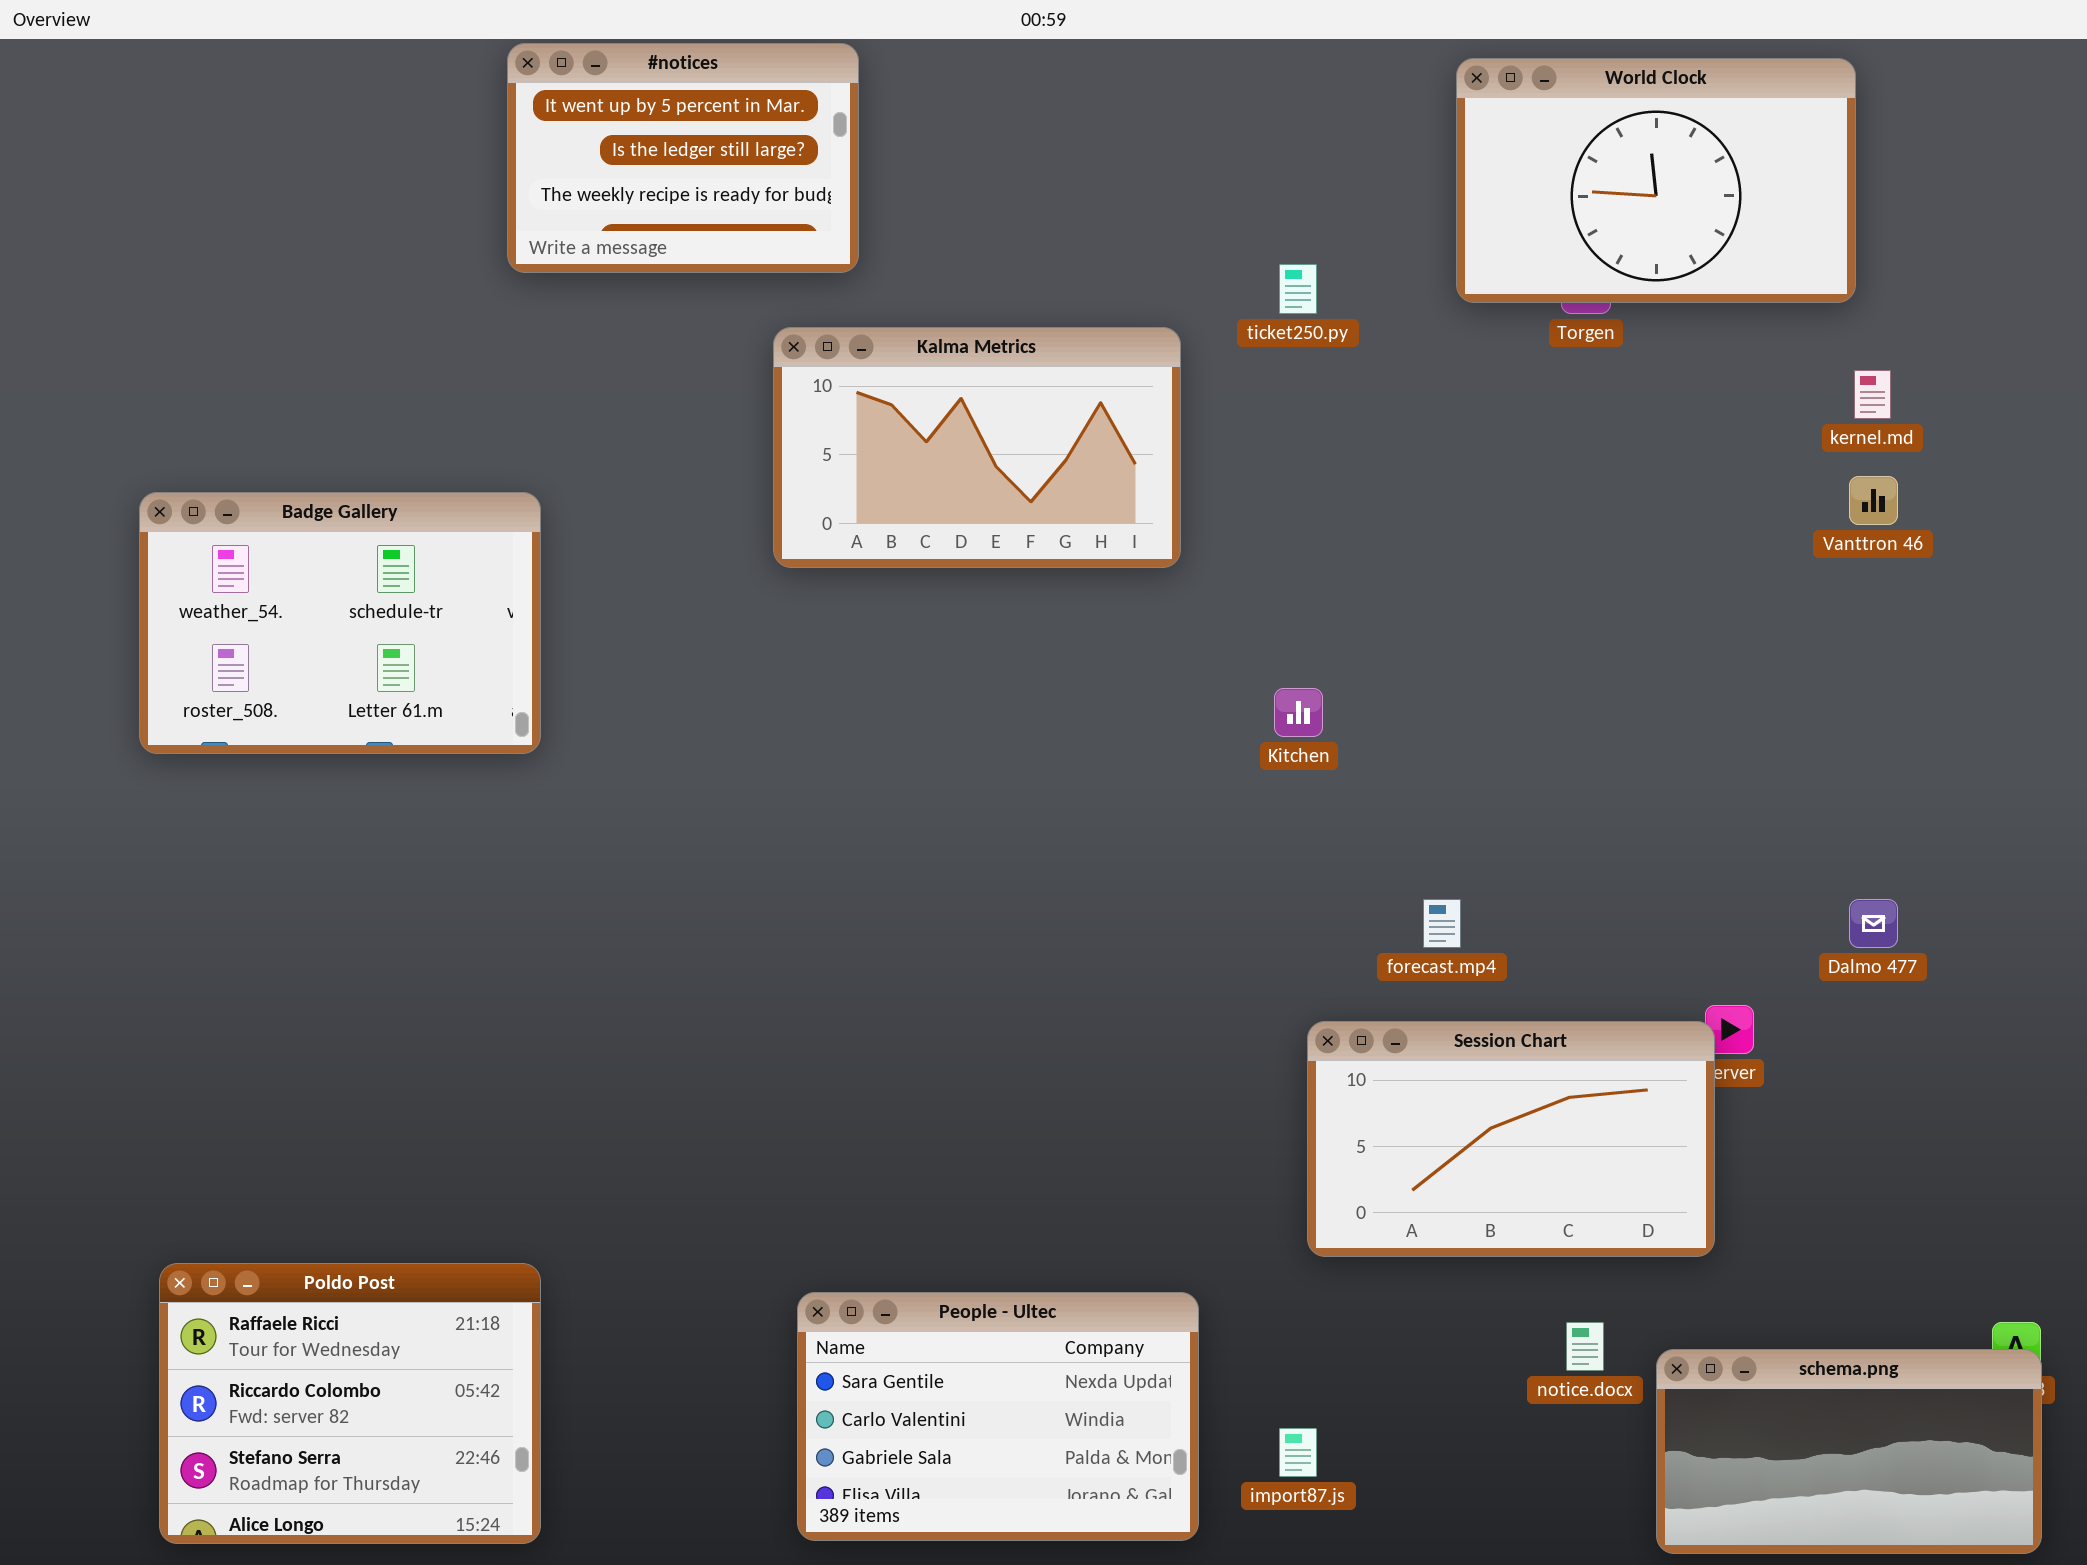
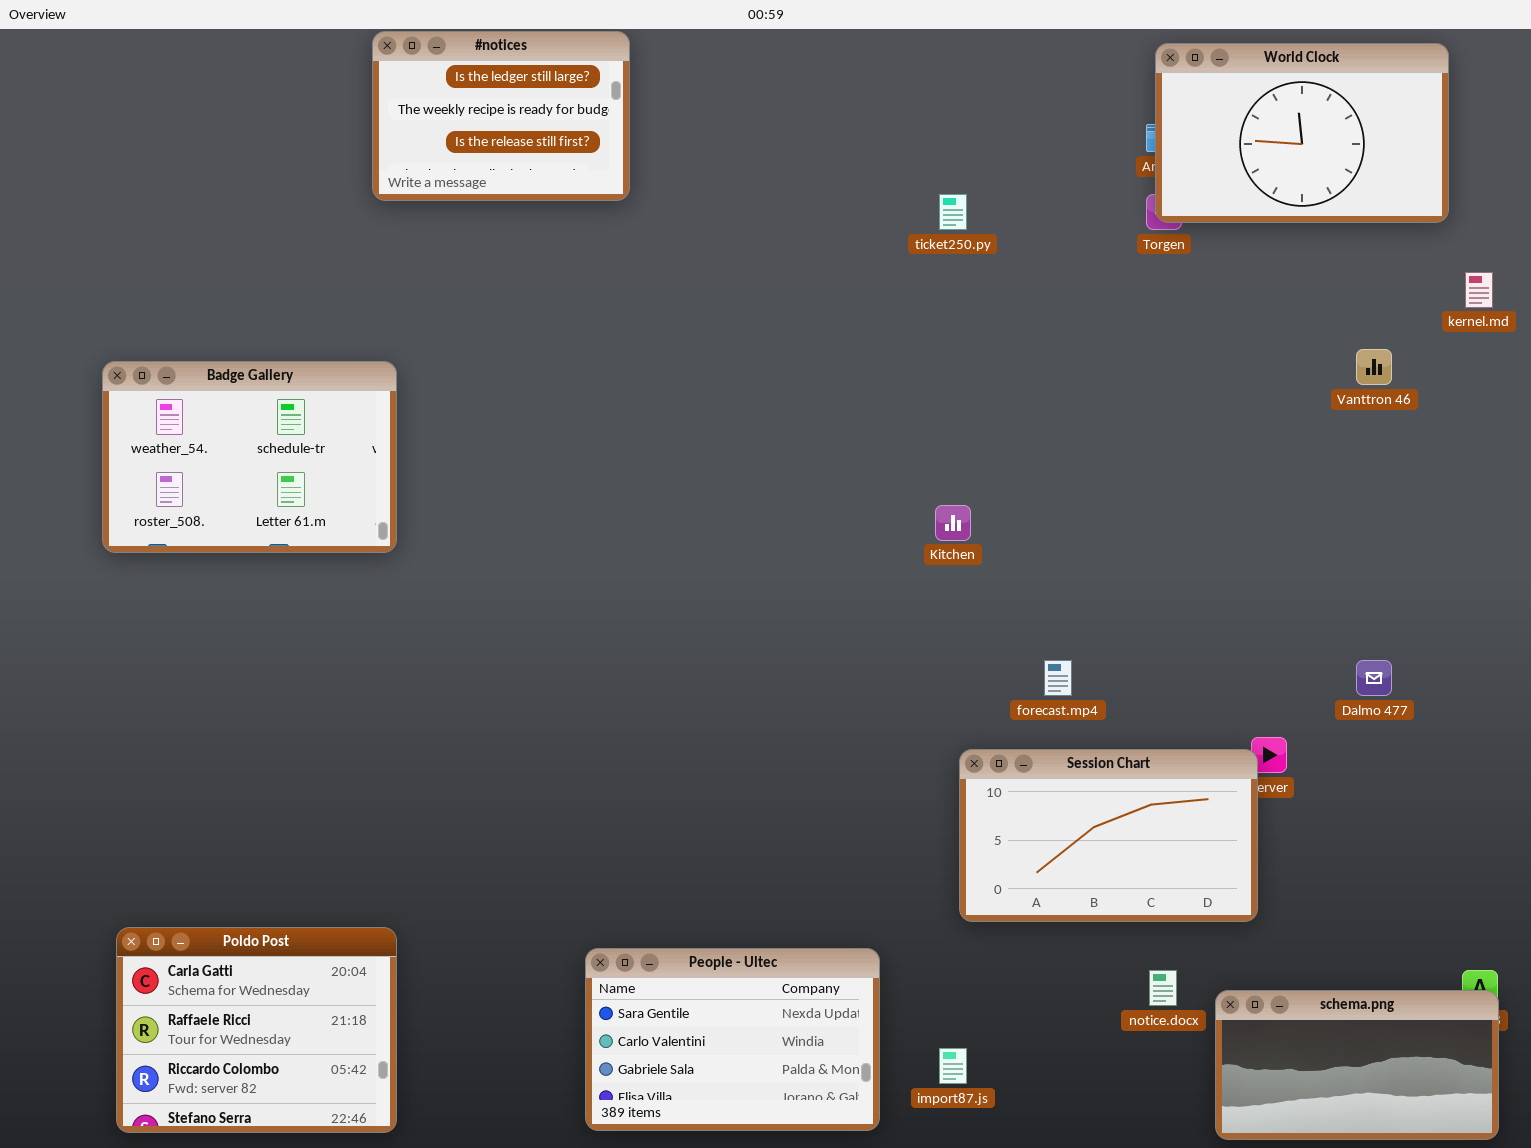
#notices: [507,43,859,273] -> [372,31,630,201], scrolled down 1 row
World Clock: [1456,58,1856,303] -> [1155,43,1449,223], moved
Kalma Metrics: [773,327,1181,568] -> none, closed
kernel.md: [1854,370,1891,419] -> [1465,272,1493,308], moved
Poldo Post: [159,1263,541,1544] -> [116,927,397,1133], scrolled up 1 row

